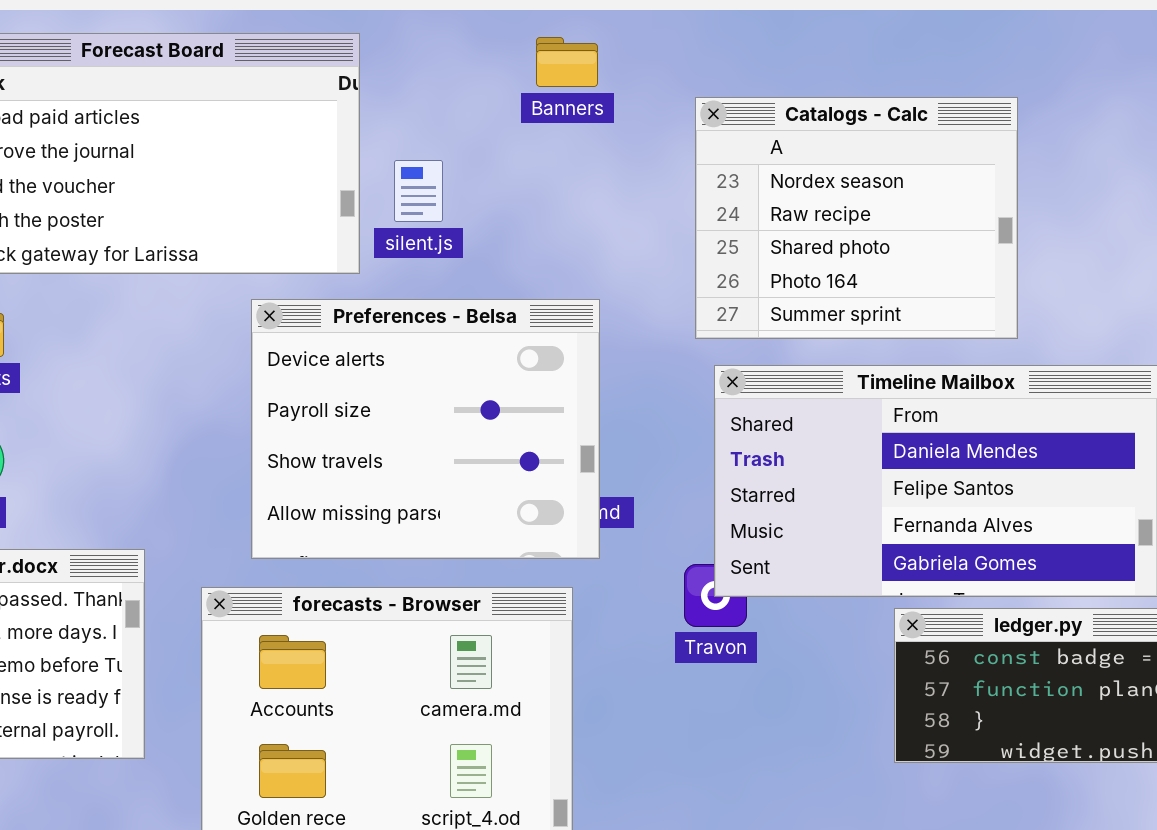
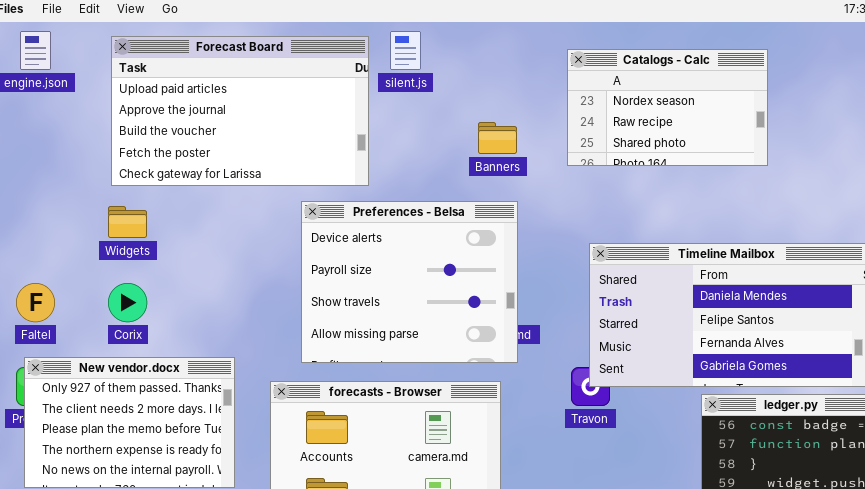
Banners: [536,37,598,87] -> [478,122,517,154], moved
Catalogs - Calc: [695,97,1018,339] -> [567,49,768,166], moved, resized
silent.js: [394,160,443,222] -> [390,31,421,70], moved

